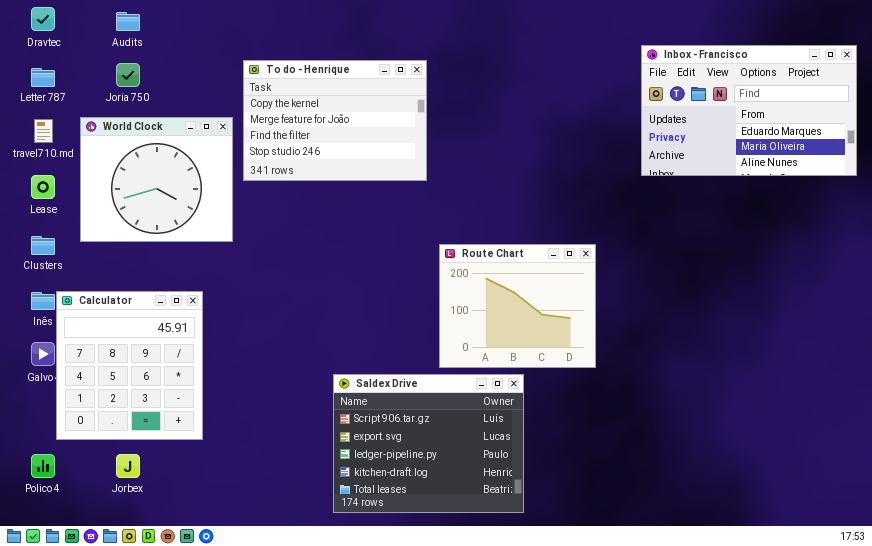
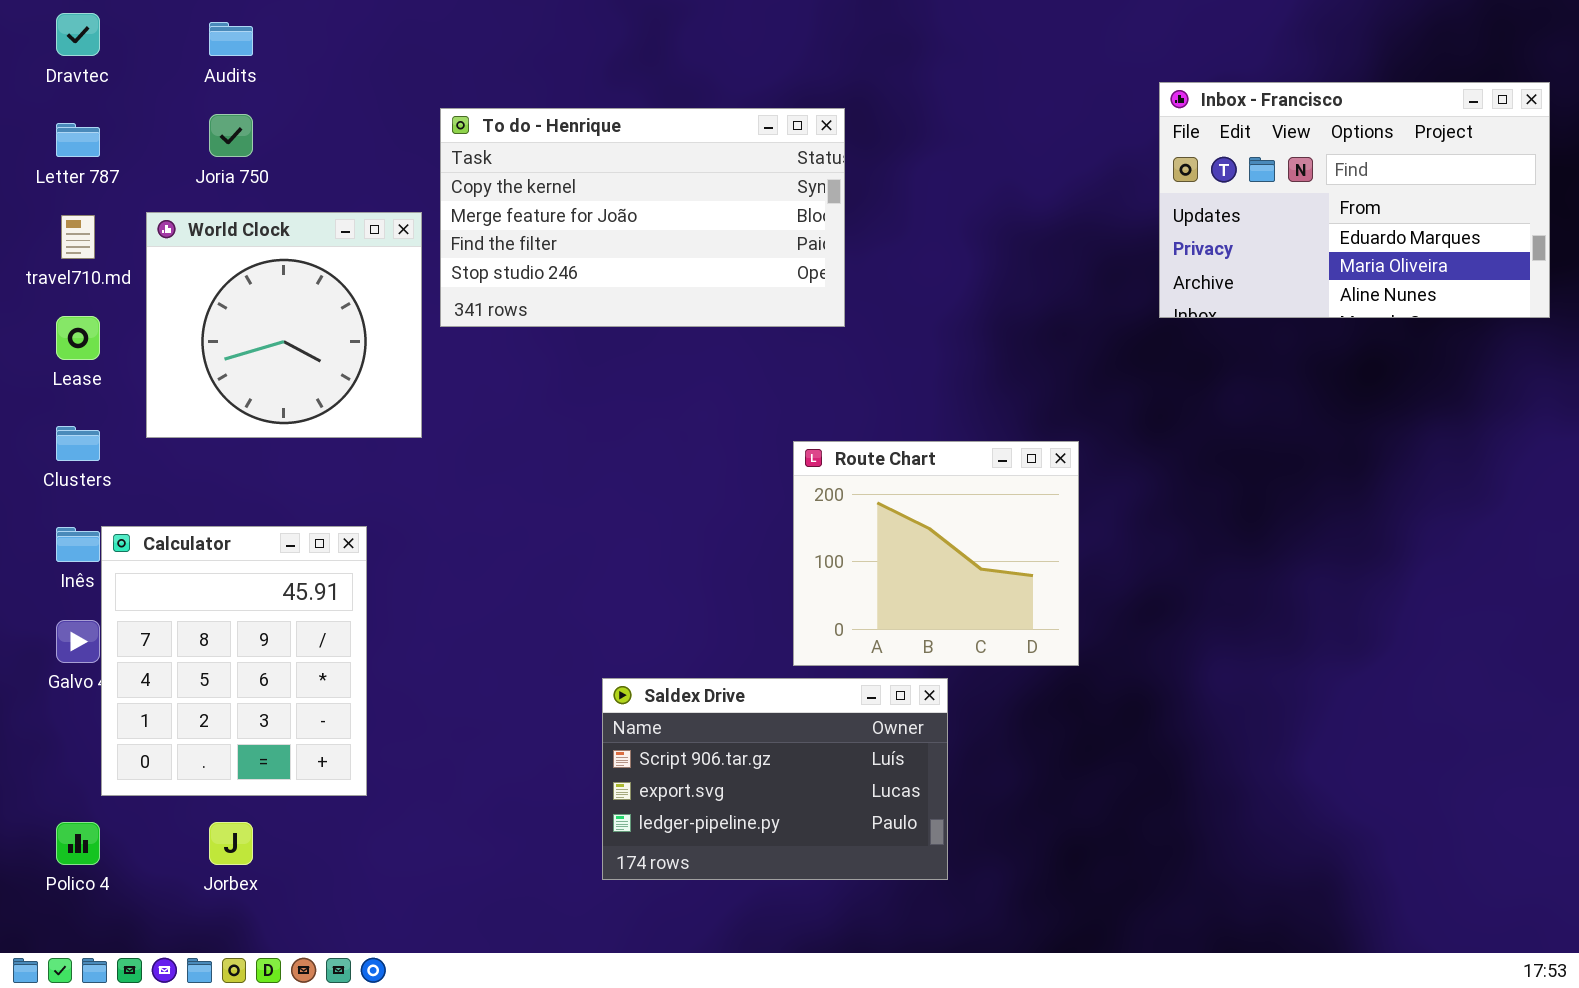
To do - Henrique: [243,60,427,181] -> [440,108,845,327], resized
Saldex Drive: [333,374,524,513] -> [602,678,948,880], resized

